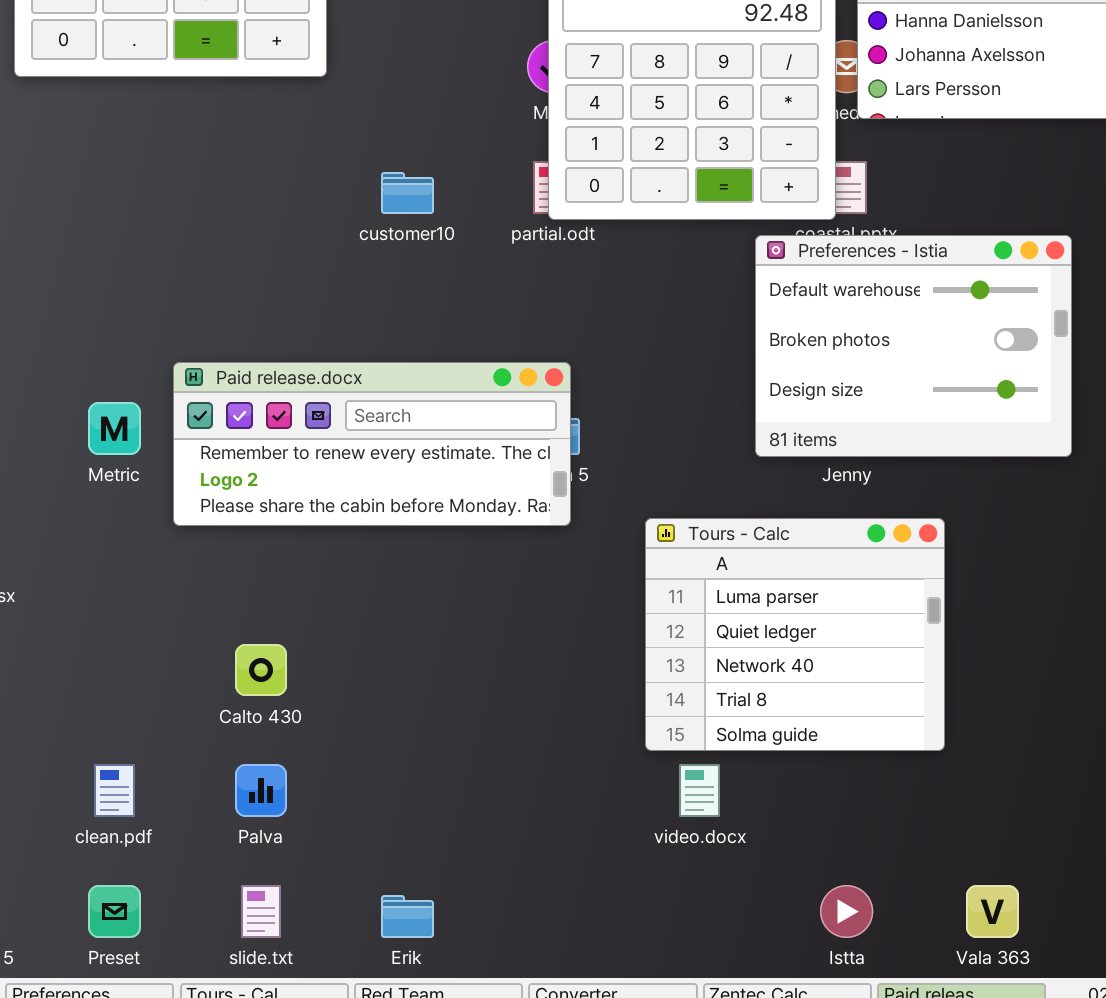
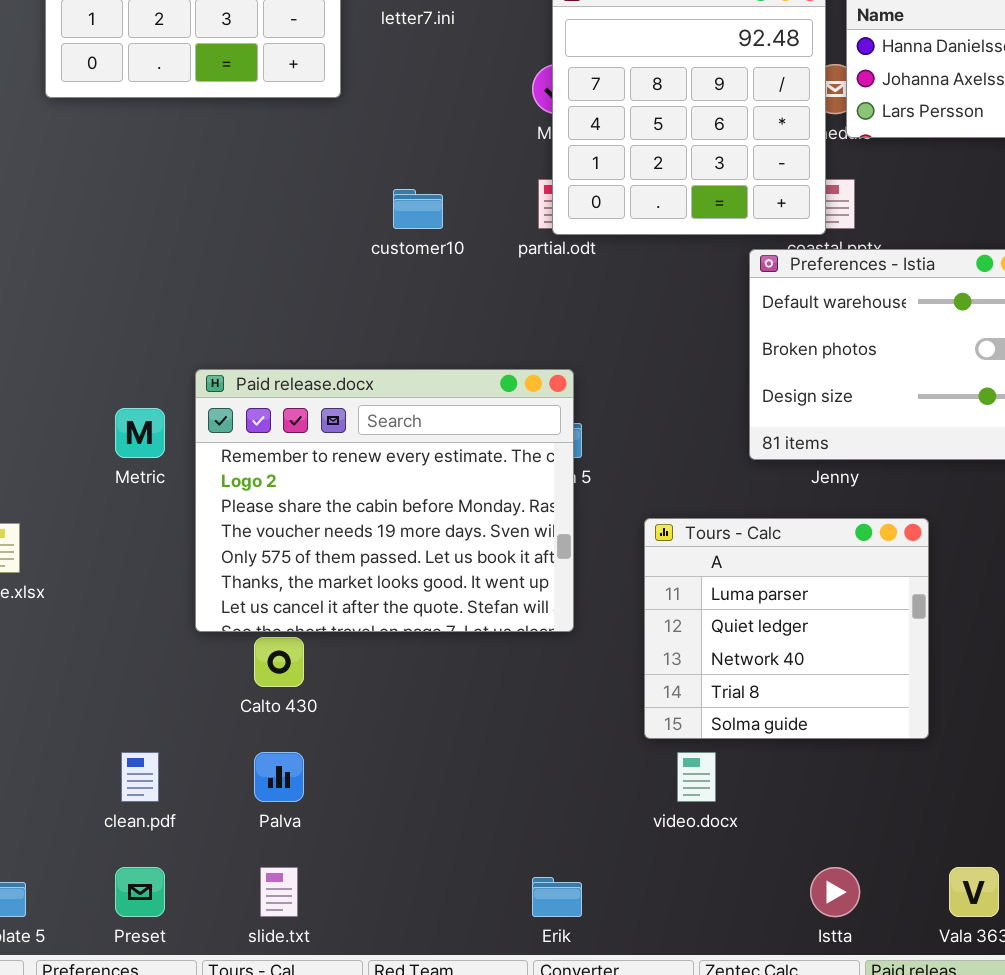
Paid release.docx: [173,362,571,526] -> [195,369,574,632], resized
Erik: [381,895,434,938] -> [532,877,582,917], moved

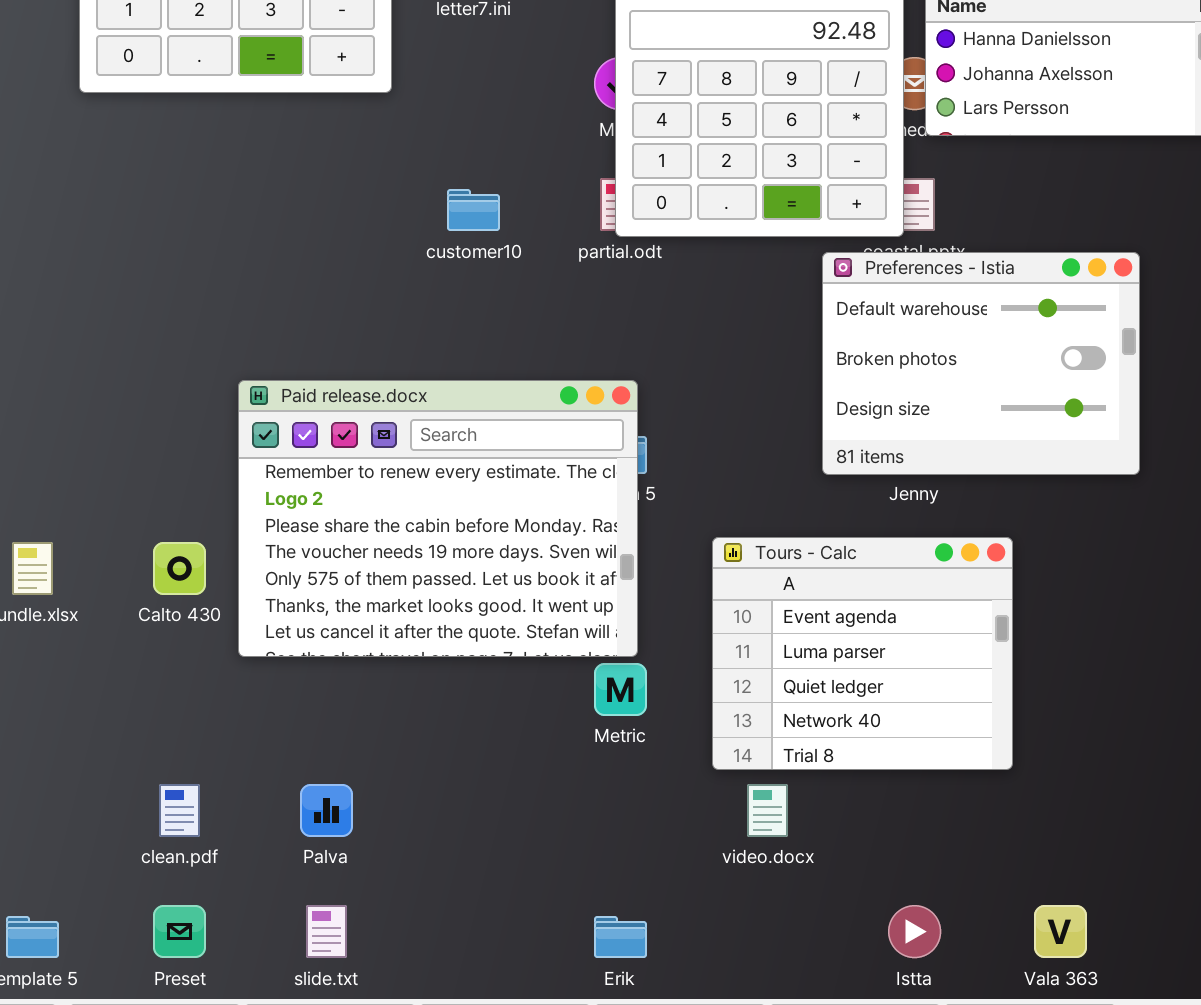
Metric: [115,408,165,458] -> [594,663,647,716], moved
Tours - Calc: [644,518,929,739] -> [712,537,1013,770], scrolled up 1 row
Calto 430: [254,637,304,687] -> [153,542,206,595], moved

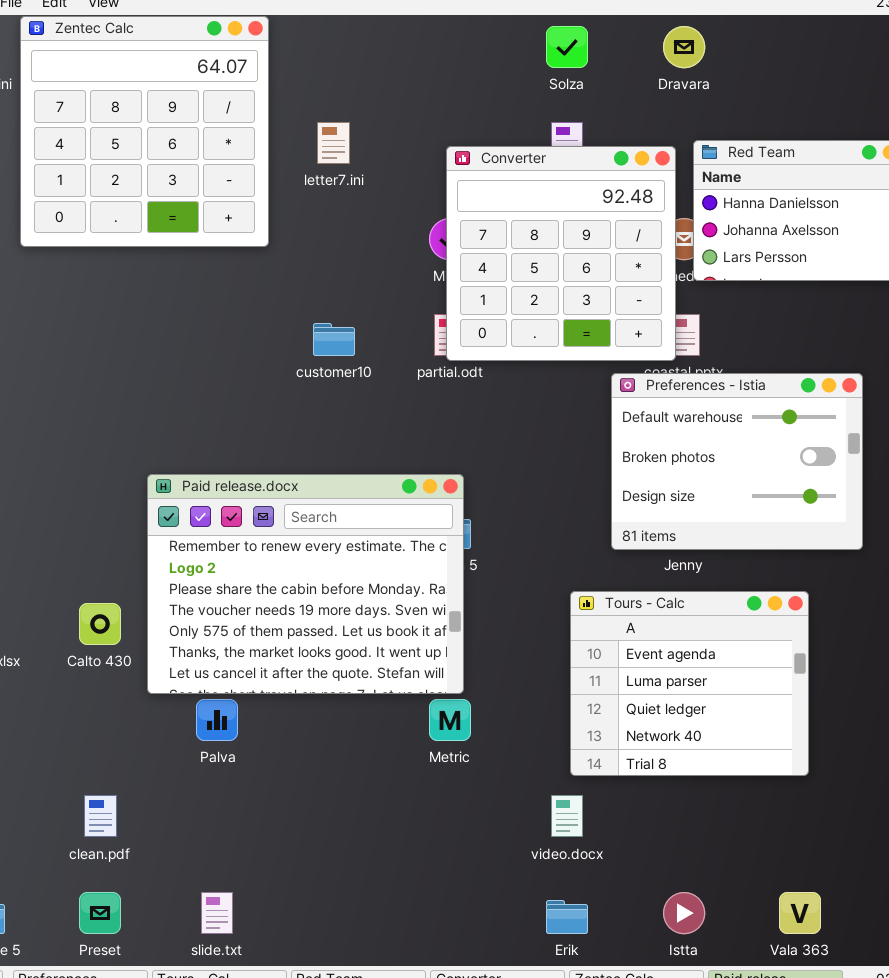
Tours - Calc: [712,537,1013,770] -> [570,591,809,776], moved
Palva: [300,784,353,837] -> [196,699,238,741], moved
Erik: [594,916,647,958] -> [546,900,588,934], moved

